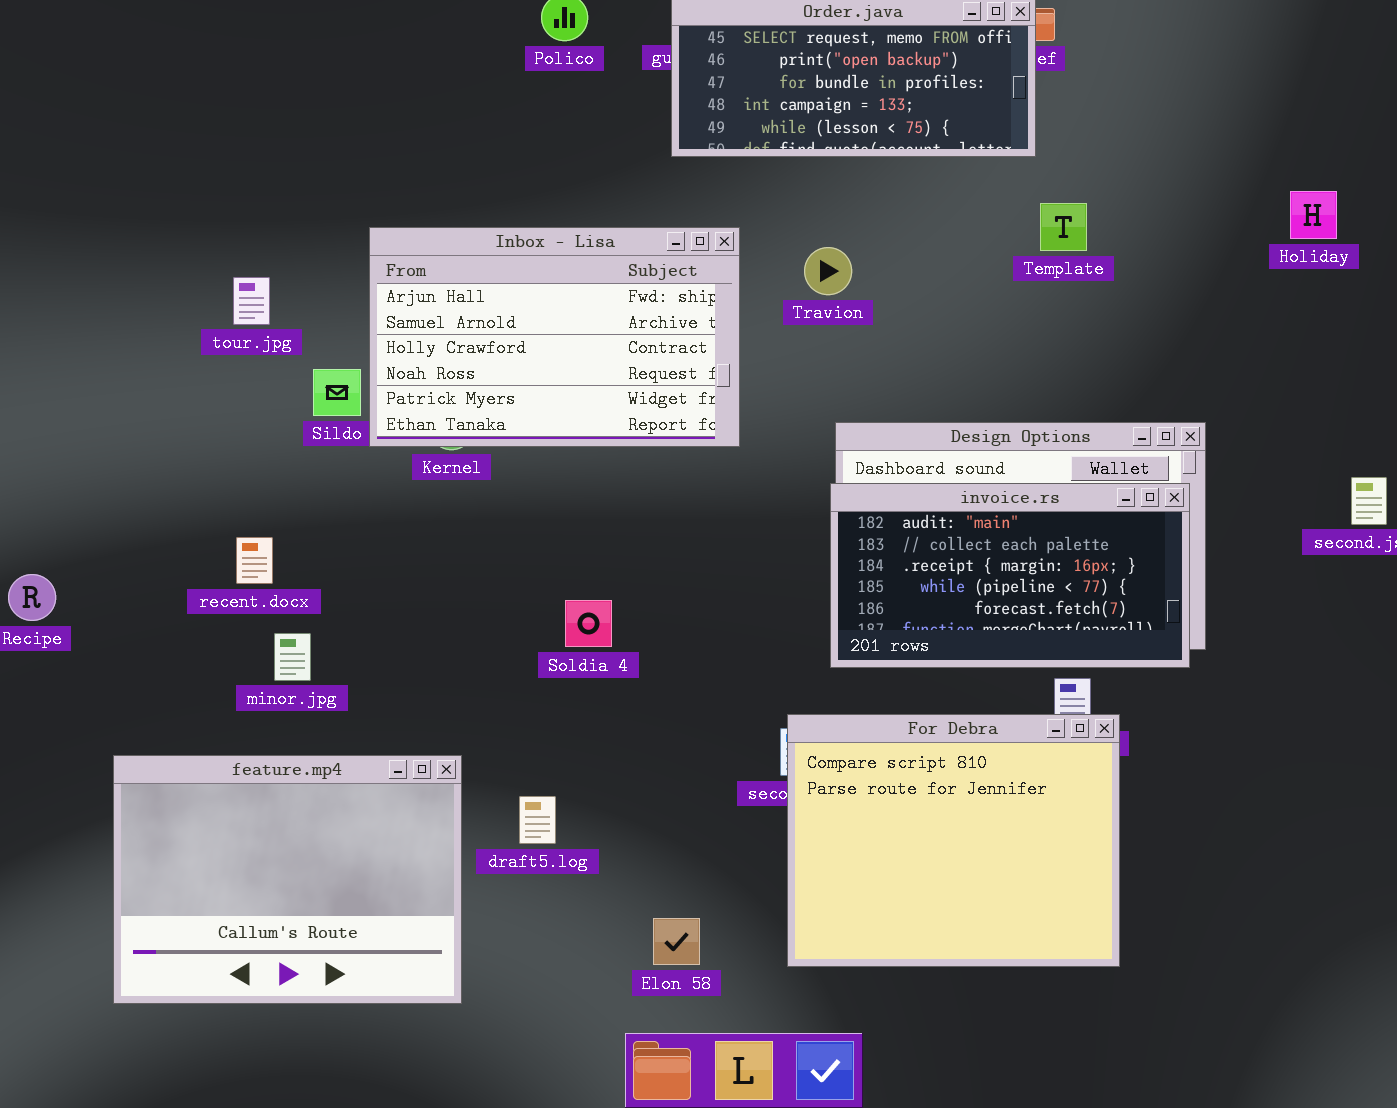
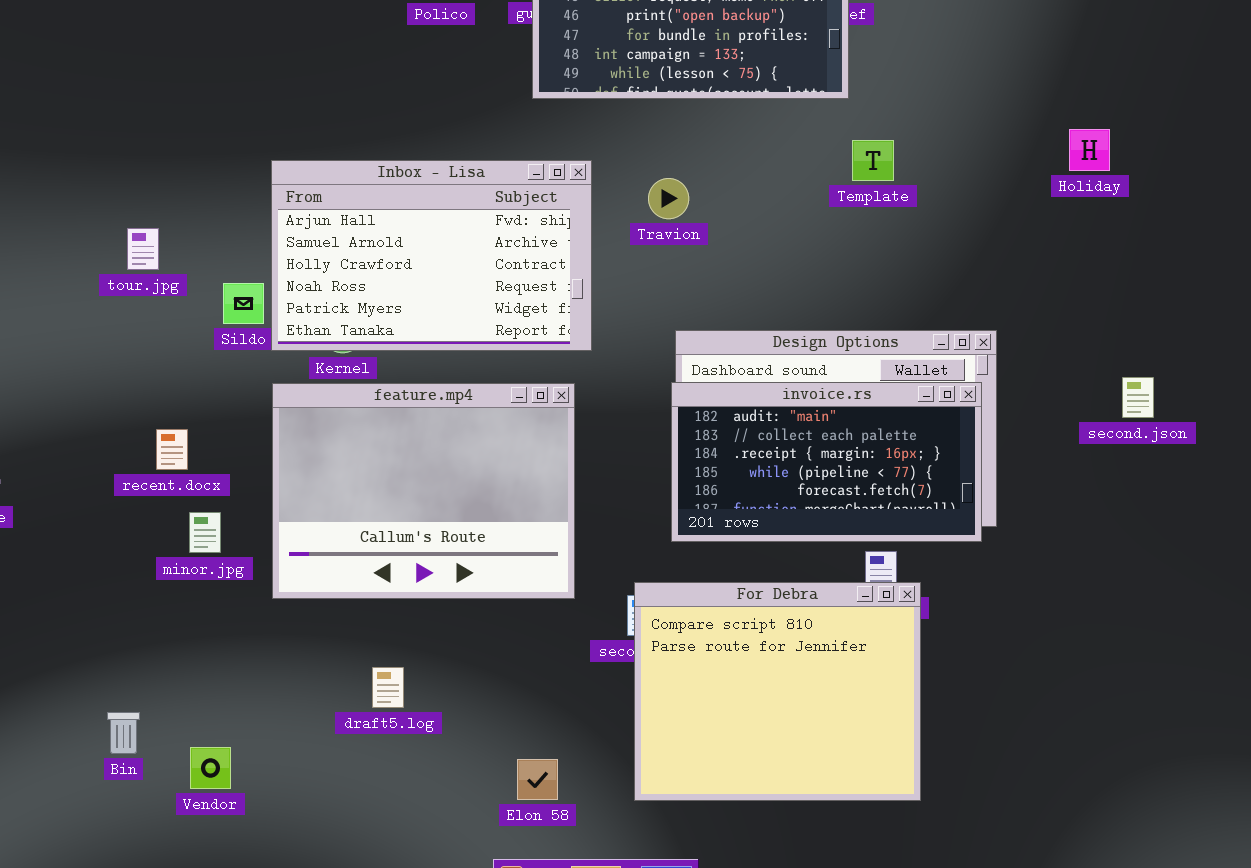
tour.jpg: [233,277,270,325] -> [127,228,159,270], moved
feature.mp4: [113,755,462,1004] -> [272,383,575,599], moved
draft5.log: [519,796,556,844] -> [372,667,404,708], moved

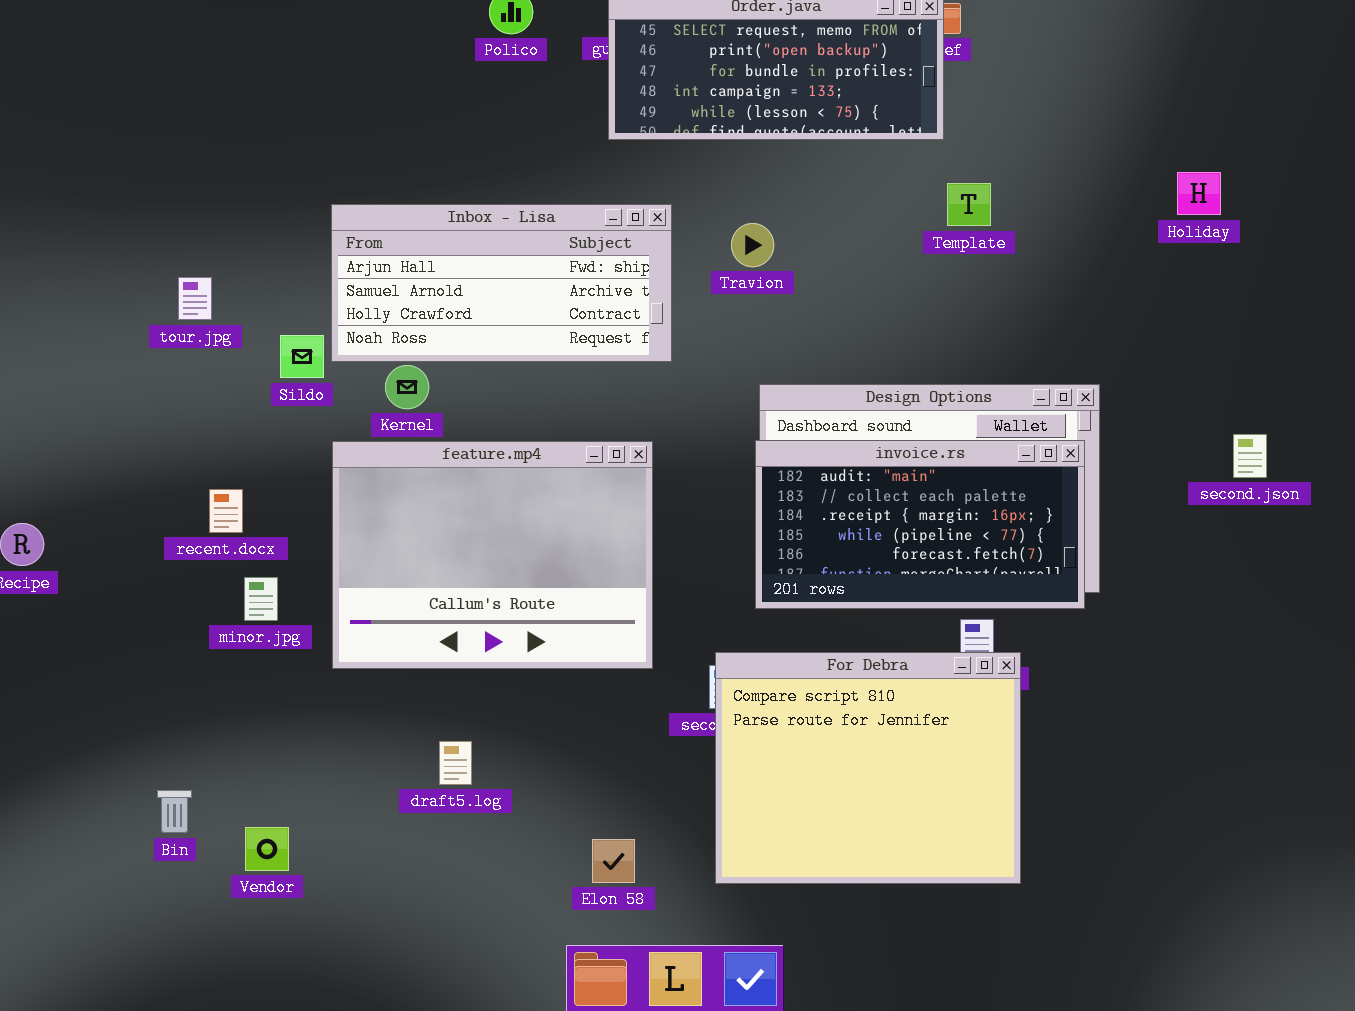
Inbox - Lisa: [271,160,592,351] -> [331,204,672,362], resized

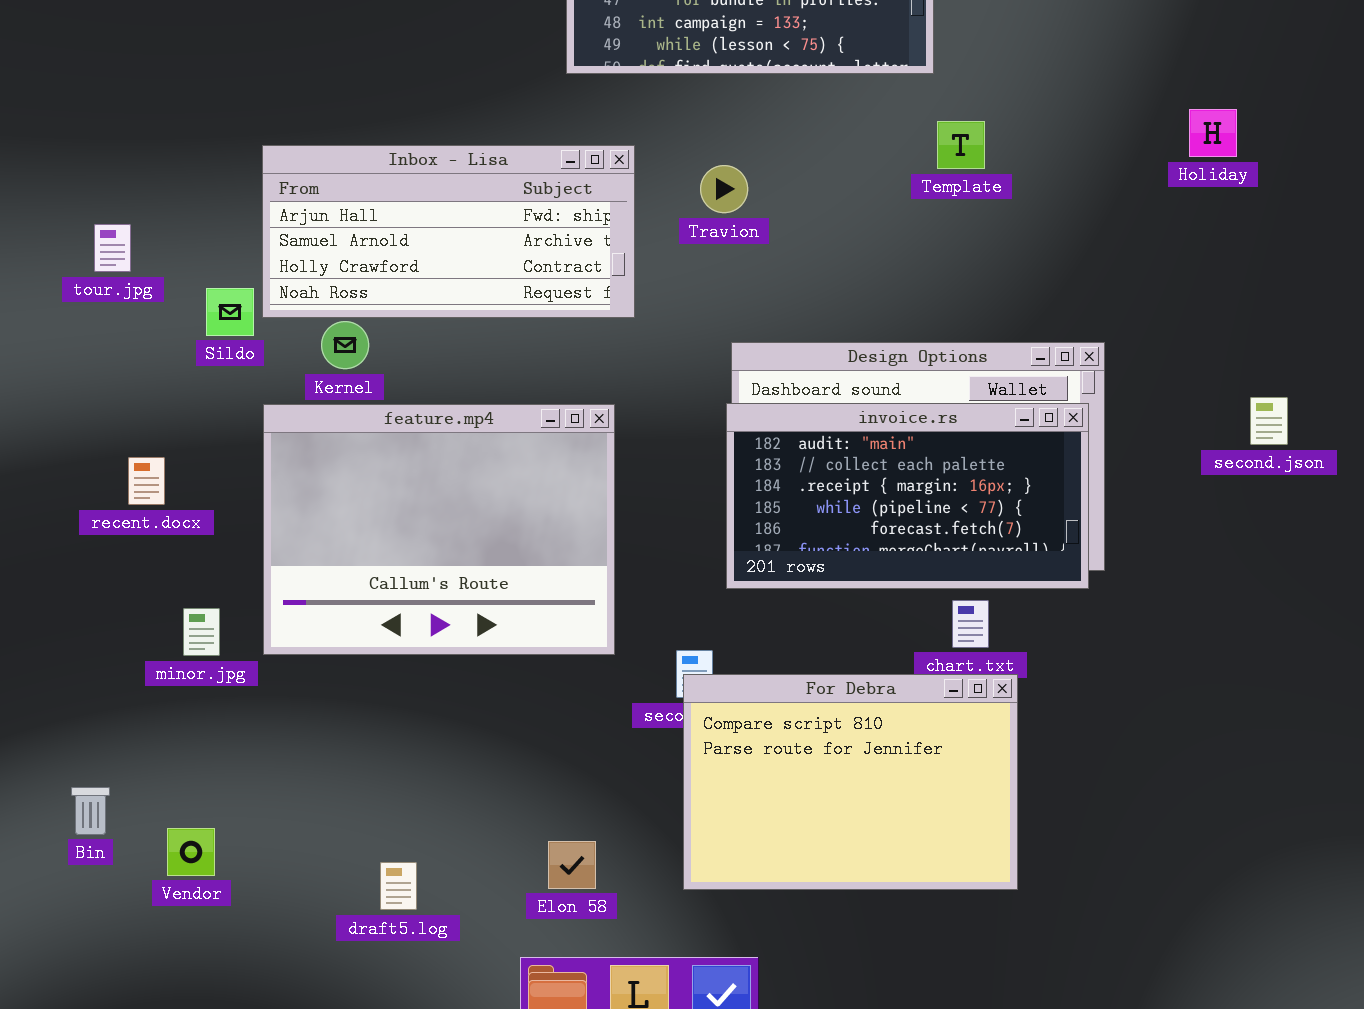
minor.jpg: [244,577,278,621] -> [183,608,220,656], moved
For Debra: [715,652,1021,884] -> [683,674,1018,890], resized
draft5.log: [439,741,472,785] -> [380,862,417,910], moved

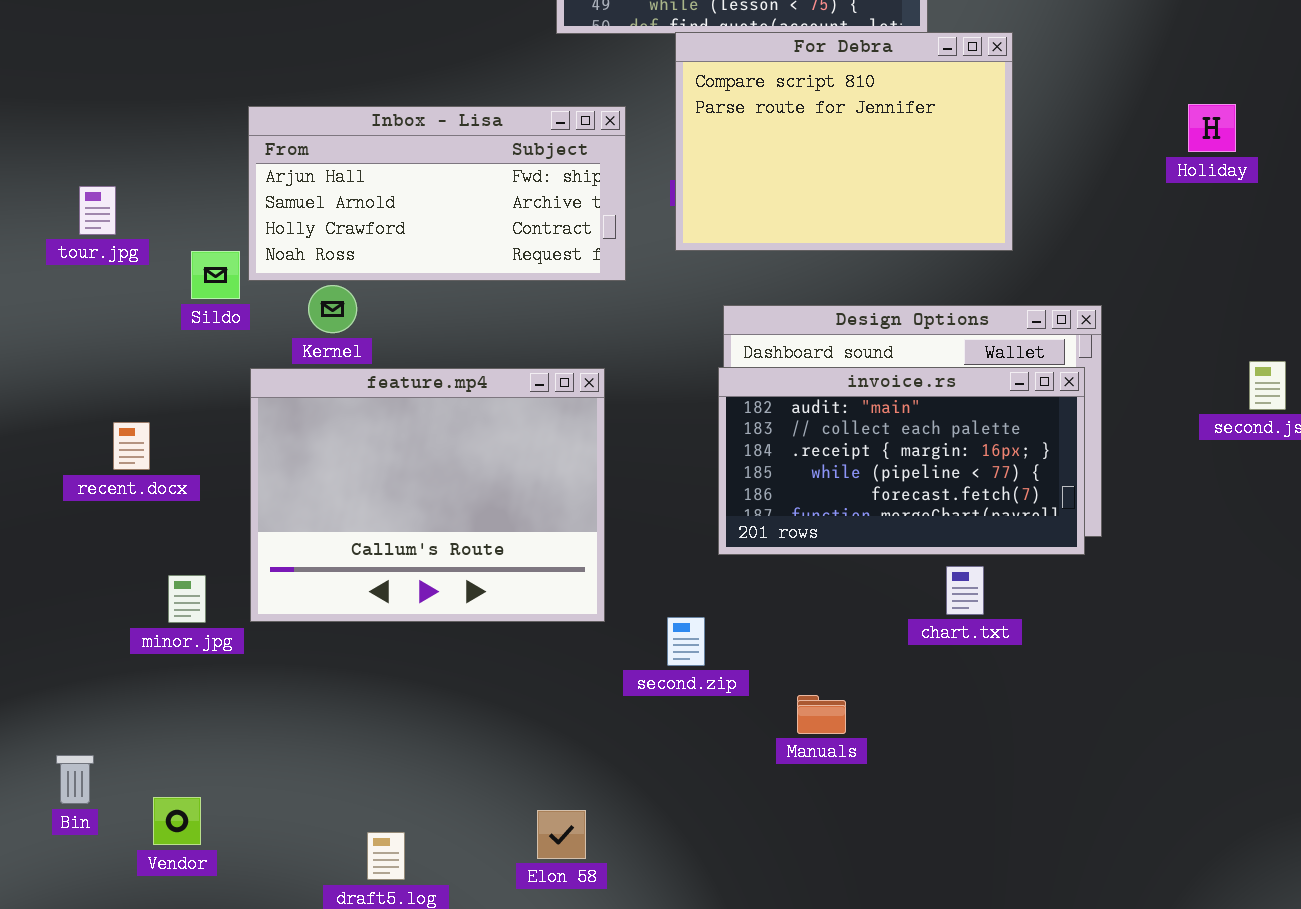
Holiday: [1189,109,1237,157] -> [1188,104,1236,152], moved
For Debra: [683,674,1018,890] -> [675,32,1013,251], moved

